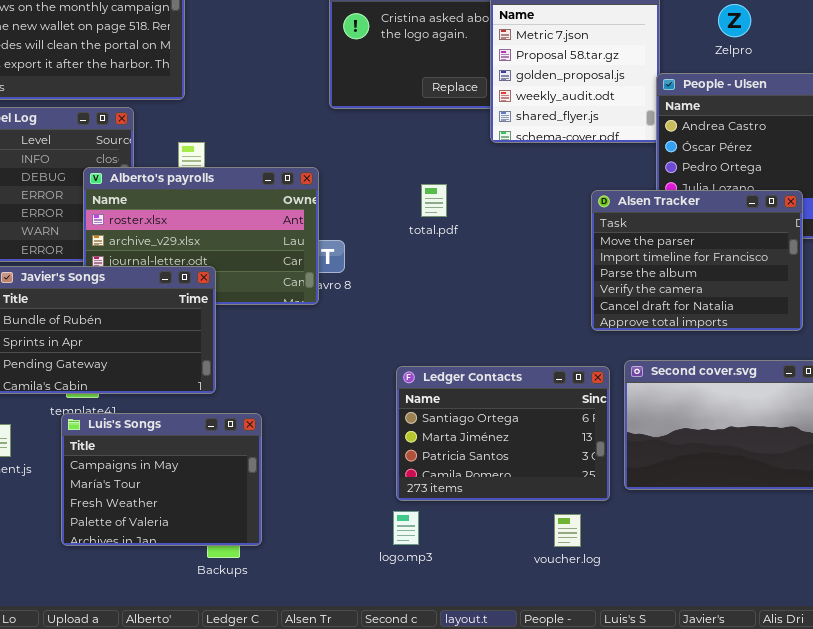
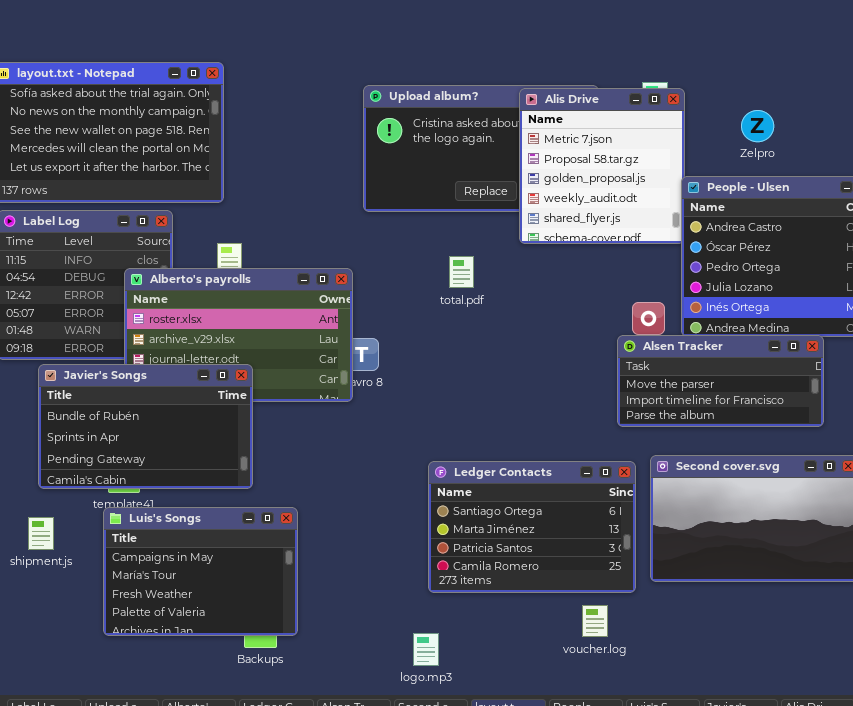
total.pdf: [421,184,447,217] -> [449,256,474,288], moved
Alsen Tracker: [591,190,803,331] -> [617,335,824,427], resized
logo.mp3: [393,511,419,545] -> [413,633,439,666], moved

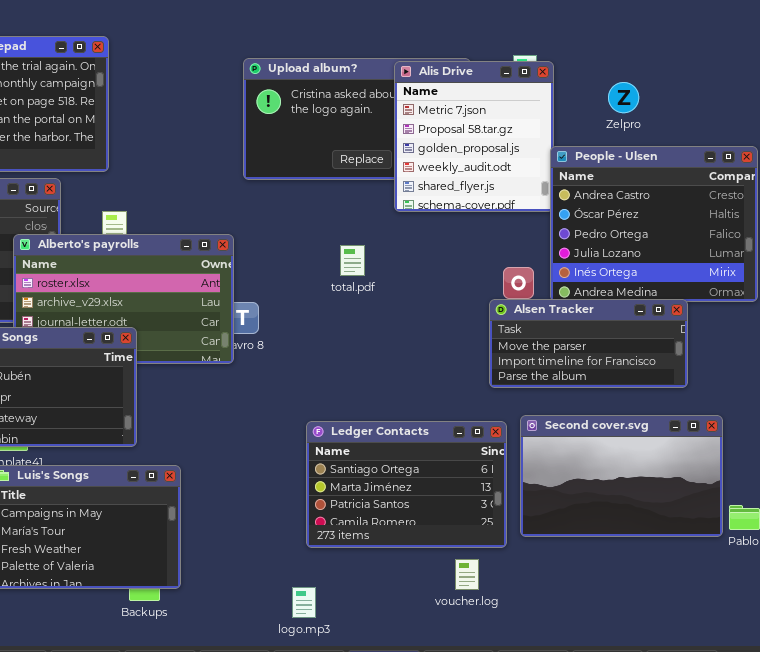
total.pdf: [449,256,474,288] -> [340,245,365,276], moved

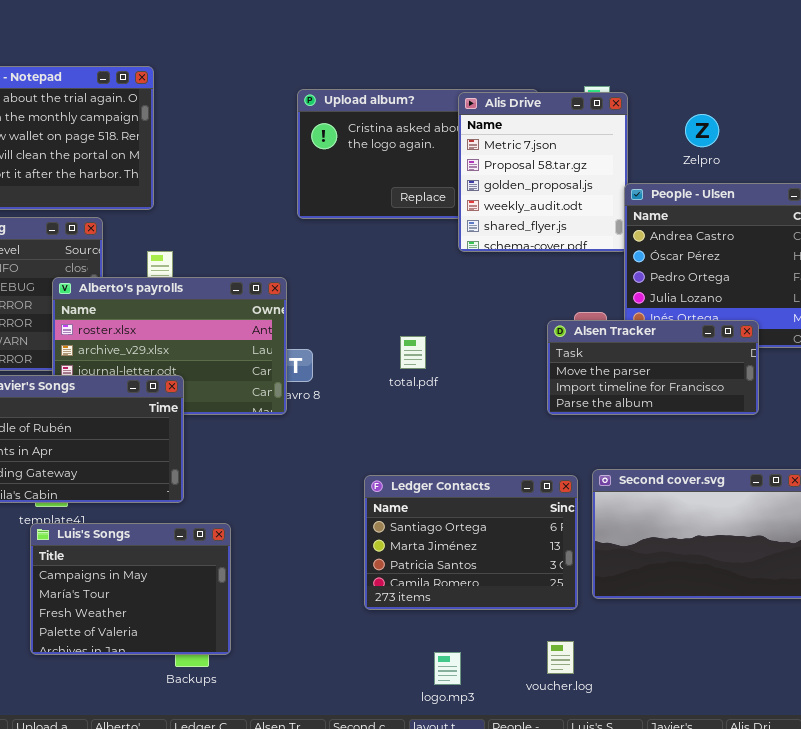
total.pdf: [340,245,365,276] -> [400,336,426,369], moved
Alsen Tracker: [489,299,688,388] -> [547,320,759,415], moved
voucher.log: [455,559,479,590] -> [547,641,574,674], moved
logo.mp3: [292,587,316,618] -> [434,652,461,685], moved

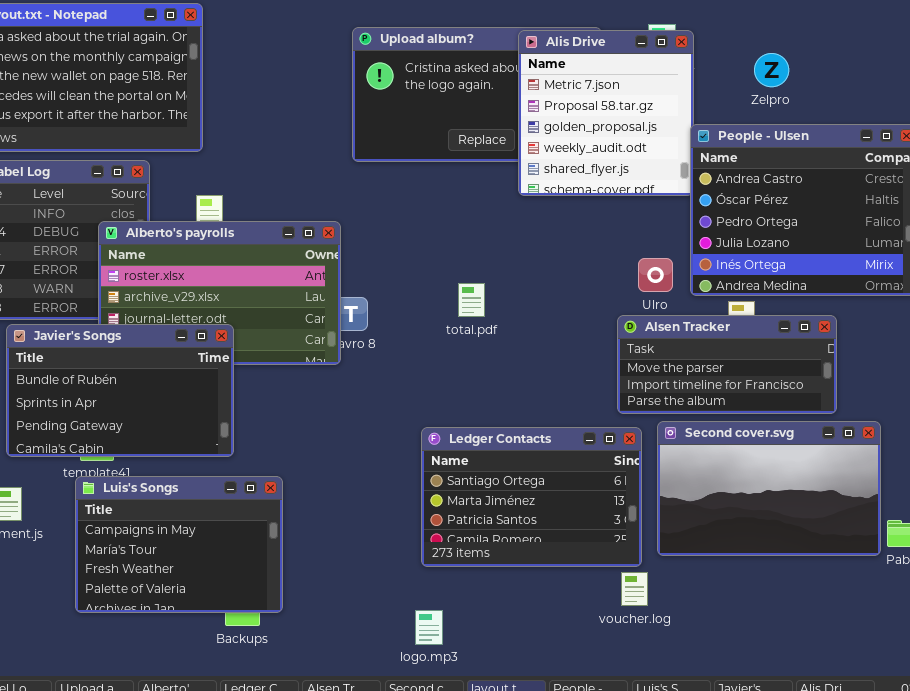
Alsen Tracker: [547,320,759,415] -> [617,315,837,414], moved
voucher.log: [547,641,574,674] -> [621,572,648,606], moved
logo.mp3: [434,652,461,685] -> [415,610,443,645], moved

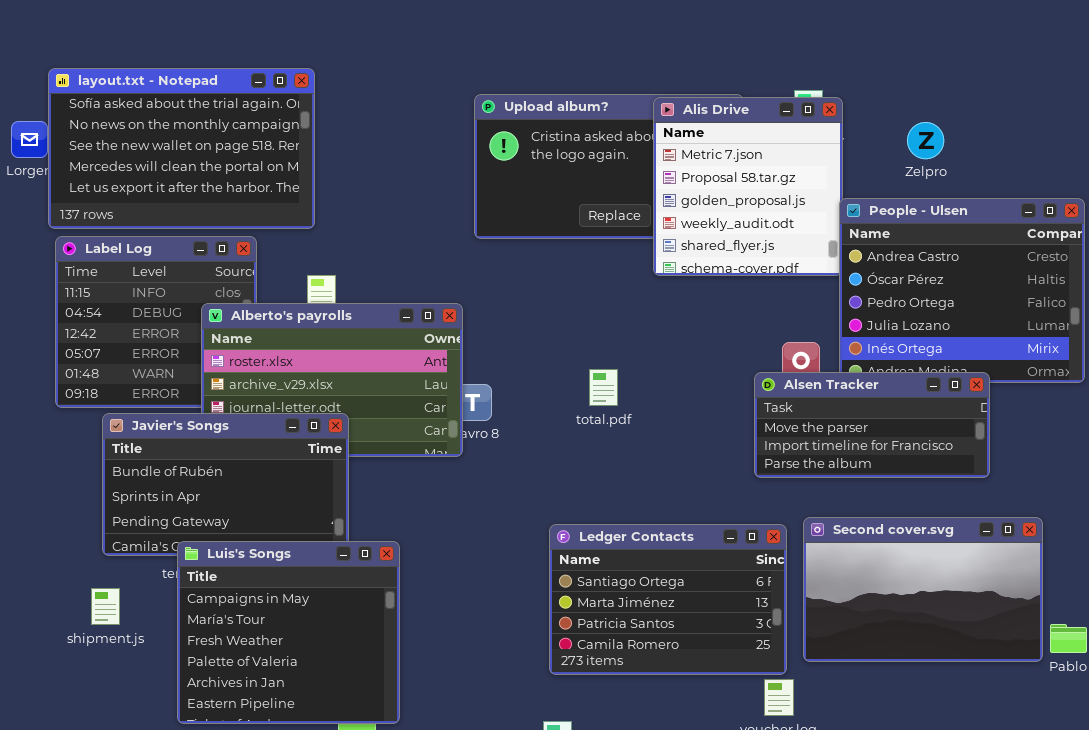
Alsen Tracker: [617,315,837,414] -> [754,372,990,478], moved
Luis's Songs: [75,476,283,613] -> [177,541,400,724], resized

